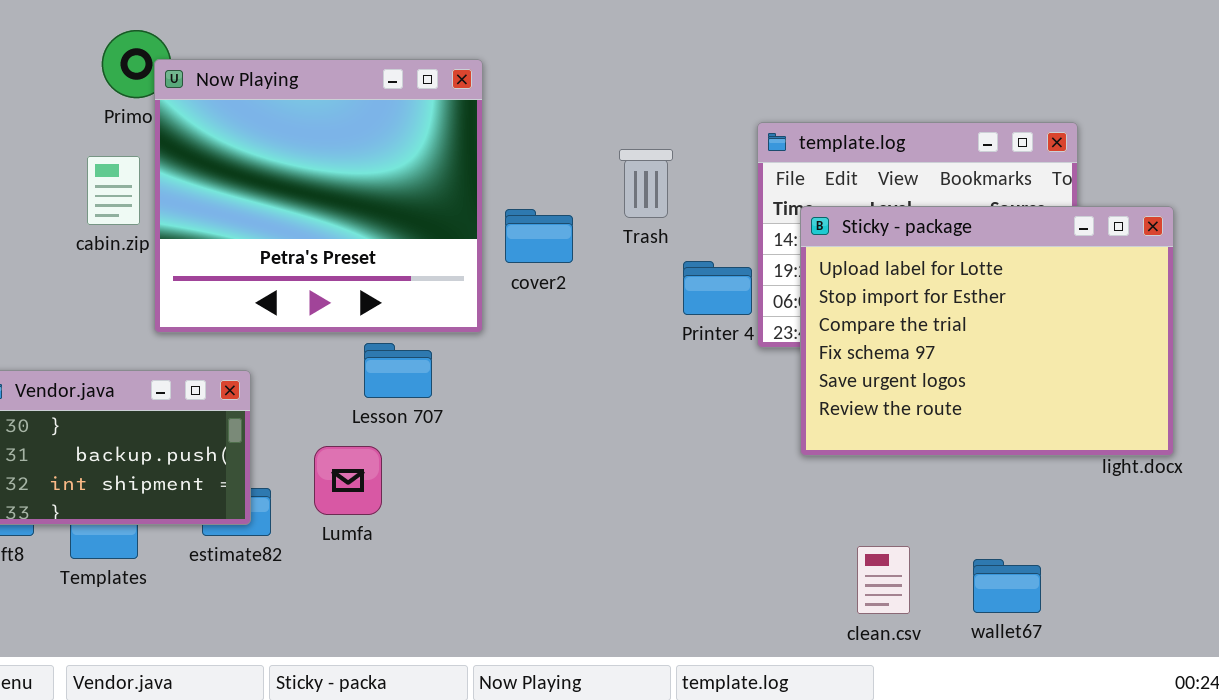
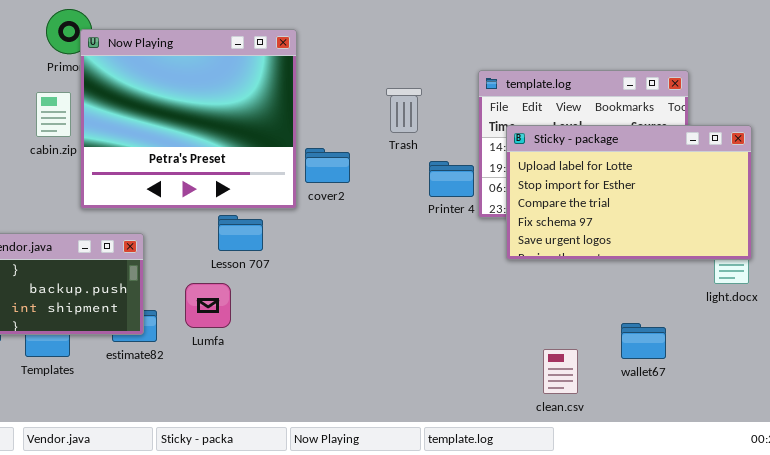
Sticky - package: [800,206,1174,456] -> [506,125,752,260], resized
cover2: [505,209,573,263] -> [305,148,350,183], moved
wallet67: [973,559,1041,613] -> [621,323,666,359], moved

